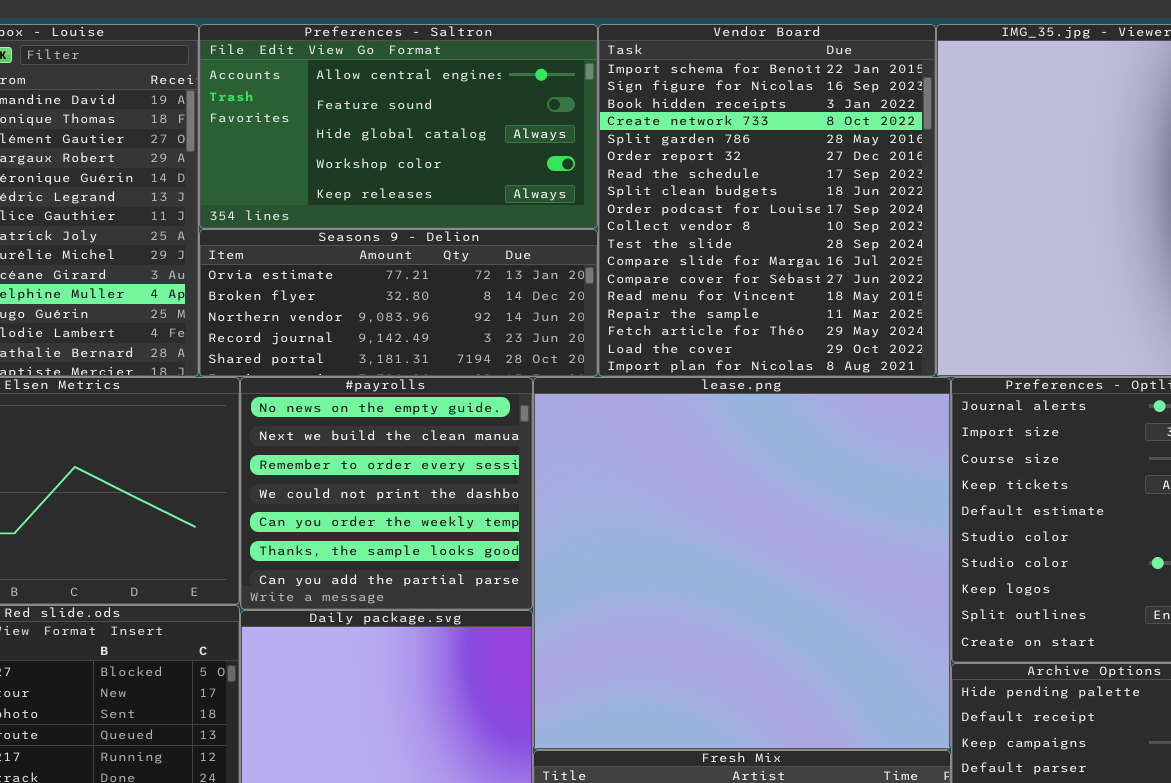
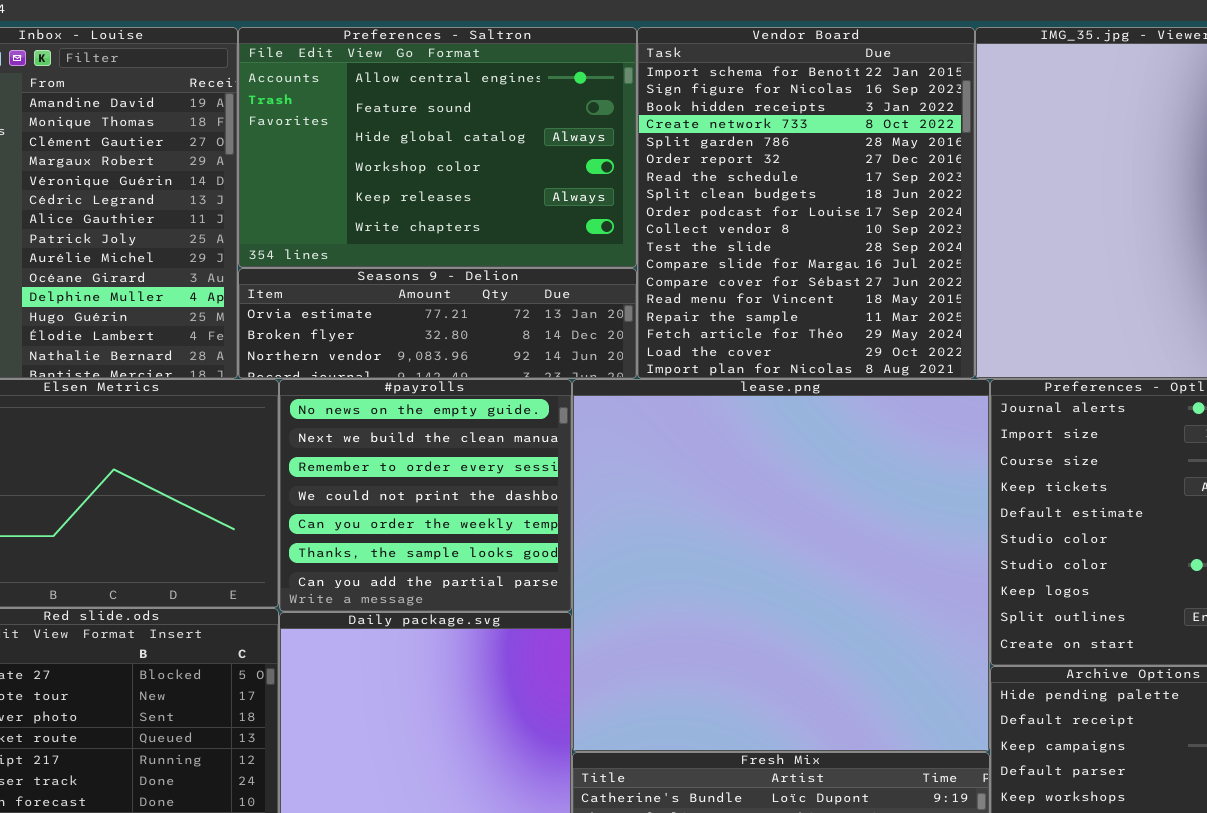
Preferences - Saltron: [199,24,598,229] -> [238,27,637,268], resized
Seasons 9 - Delion: [199,229,598,377] -> [238,268,637,379], resized

